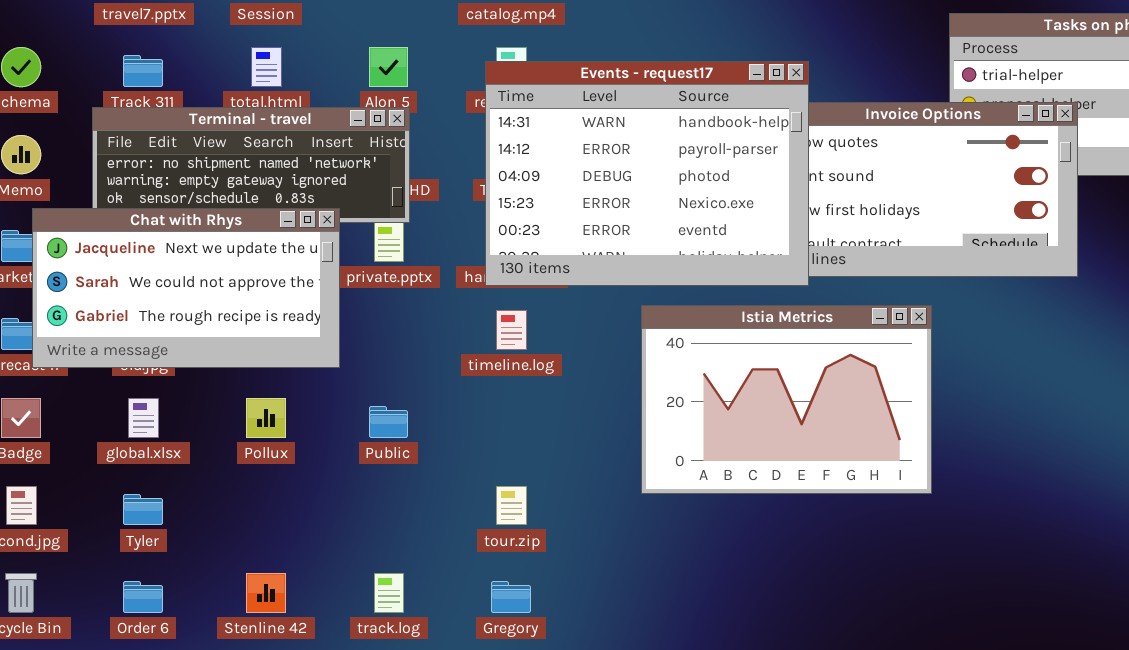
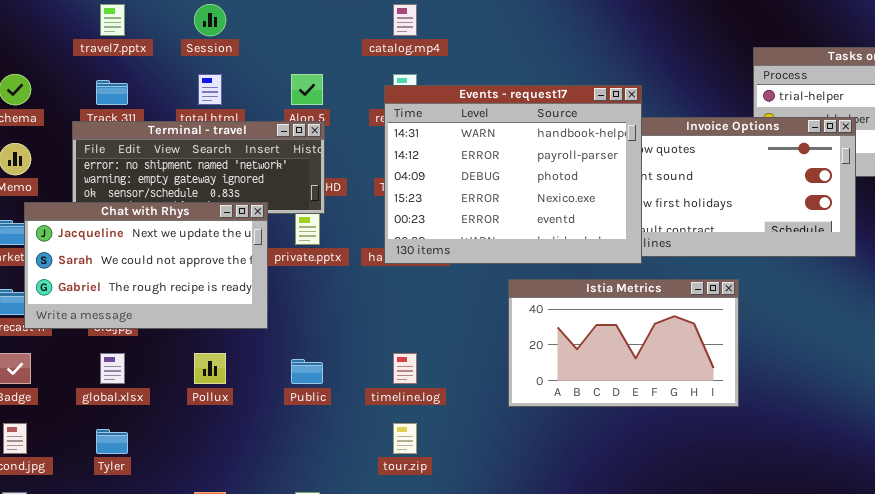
Istia Metrics: [641,305,932,494] -> [508,279,739,407], resized
timeline.log: [496,310,527,350] -> [393,353,417,384], moved

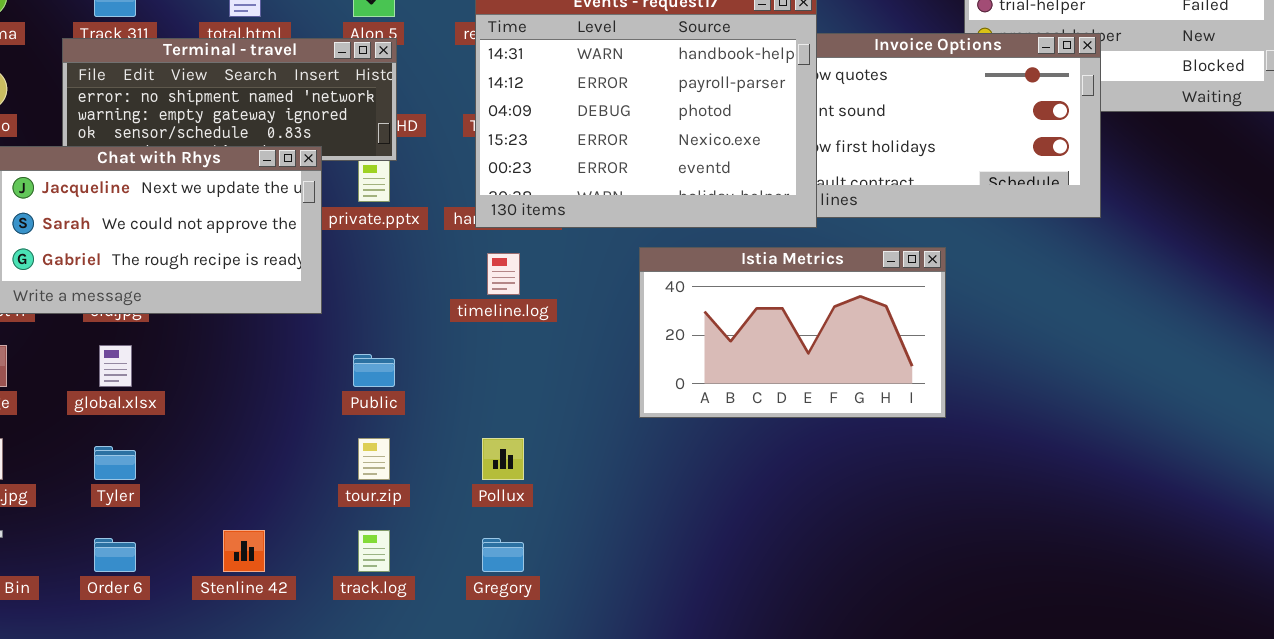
Pollux: [194,353,226,384] -> [482,438,524,480], moved
timeline.log: [393,353,417,384] -> [487,253,520,295], moved
tour.zip: [393,423,417,454] -> [358,438,390,480], moved

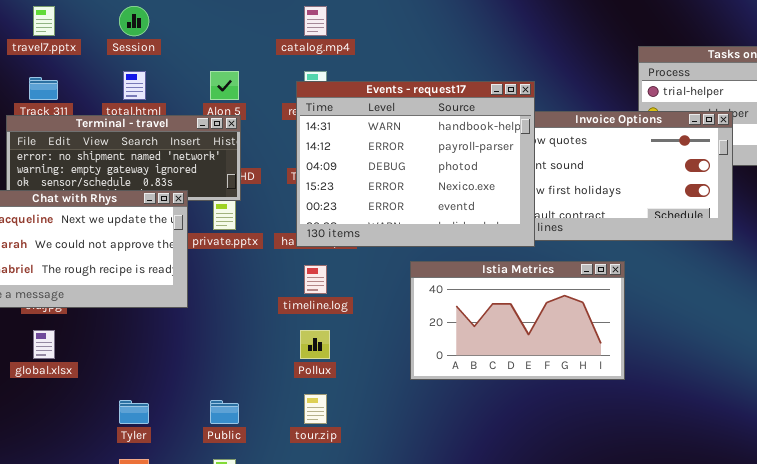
Public: [353,354,395,387] -> [210,400,239,424], moved
tour.zip: [358,438,390,480] -> [304,394,327,424], moved
Pollux: [482,438,524,480] -> [300,330,330,359], moved
Tyler: [94,446,136,480] -> [119,400,149,424], moved

